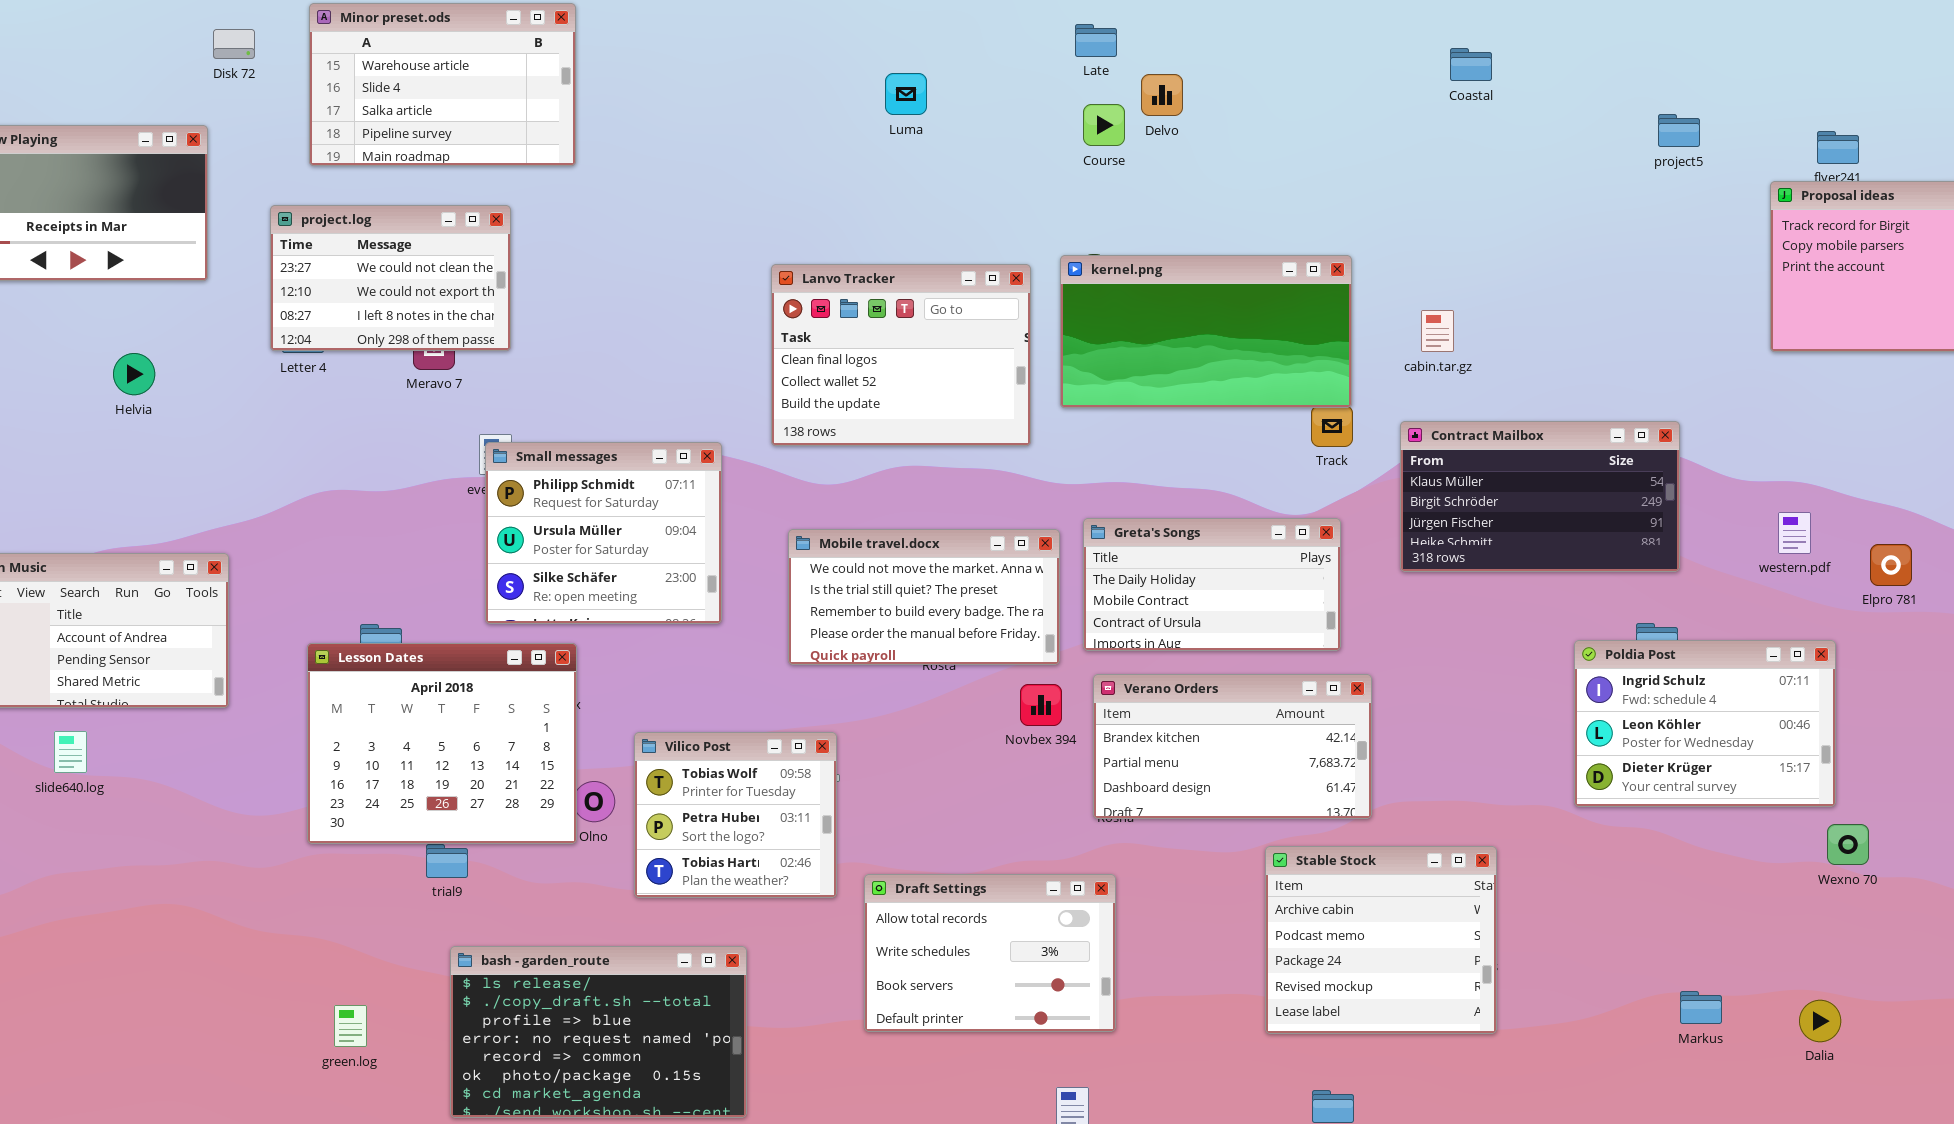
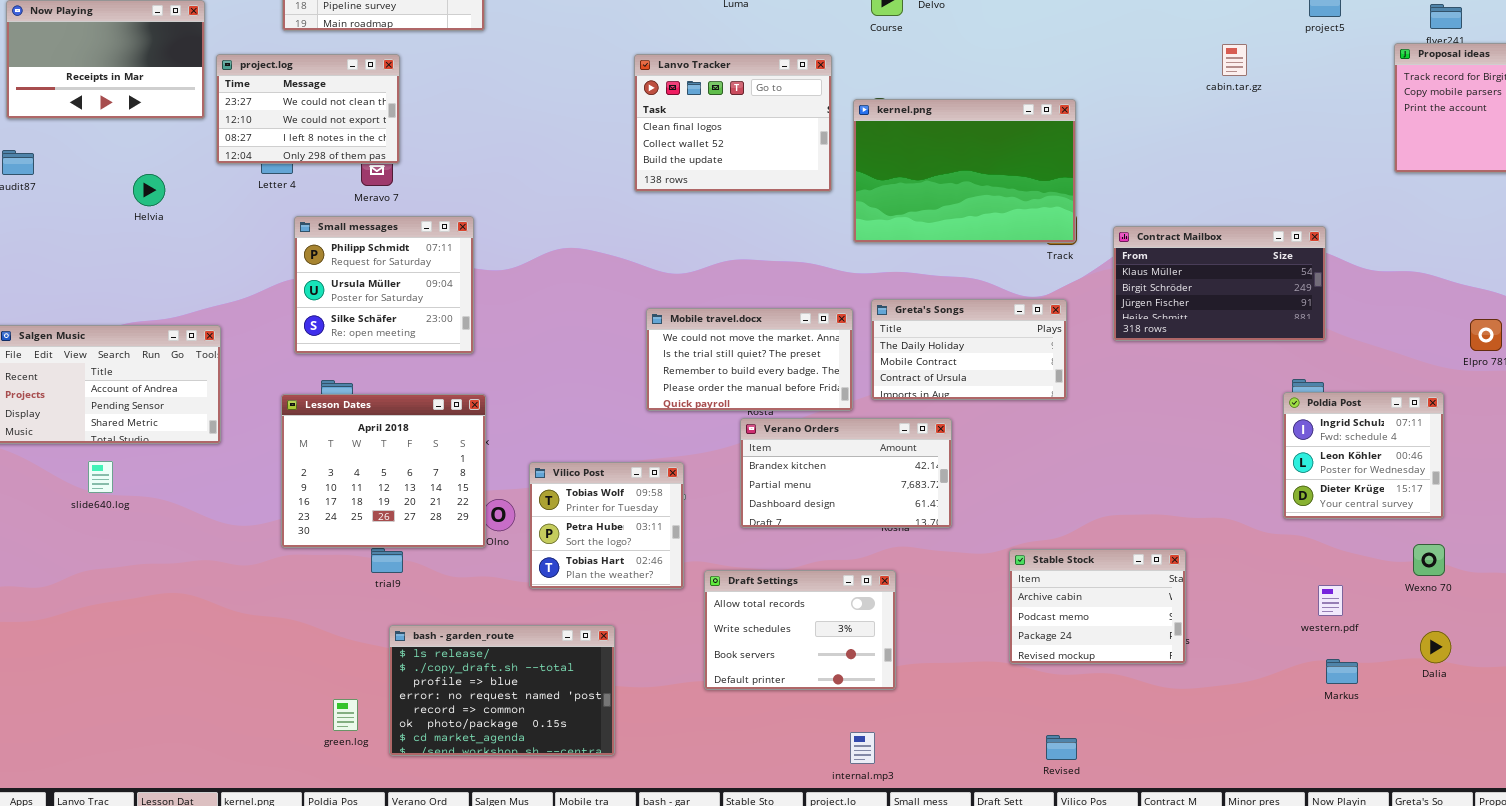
project.log: [270,205,511,351] -> [216,54,400,164], moved
kernel.png: [1060,255,1352,408] -> [853,99,1076,243], resized
Lanvo Tracker: [771,264,1031,446] -> [634,54,832,192], moved
cabin.tar.gz: [1421,310,1454,352] -> [1222,44,1247,76], moved
Small messages: [485,442,722,624] -> [294,216,474,354], moved
western.pdf: [1778,512,1811,554] -> [1318,585,1343,616], moved
Poldia Post: [1574,640,1836,807] -> [1283,392,1444,519], resized
Verano Orders: [1093,674,1372,819] -> [740,418,952,528], moved
Wexno 70: [1827,824,1869,865] -> [1413,544,1445,576], moved
Stable Stock: [1265,846,1497,1034] -> [1009,549,1186,664], resized
Dalia: [1799,1000,1841,1042] -> [1420,631,1451,663], moved
green.log: [334,1005,367,1047] -> [333,699,358,731], moved

